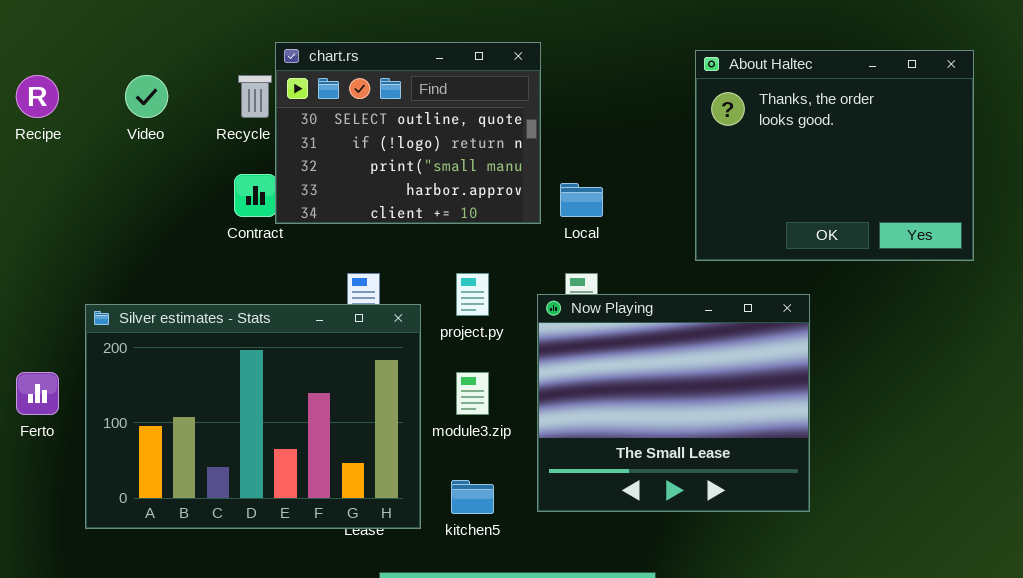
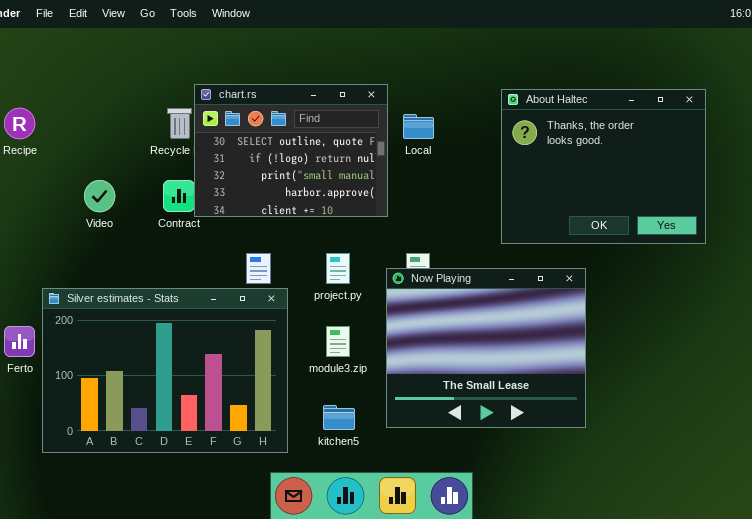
Video: [125,75,168,118] -> [84,180,115,212], moved
Local: [560,183,603,217] -> [403,114,434,139], moved
Silver estimates - Stats: [85,304,421,529] -> [42,288,288,453], moved

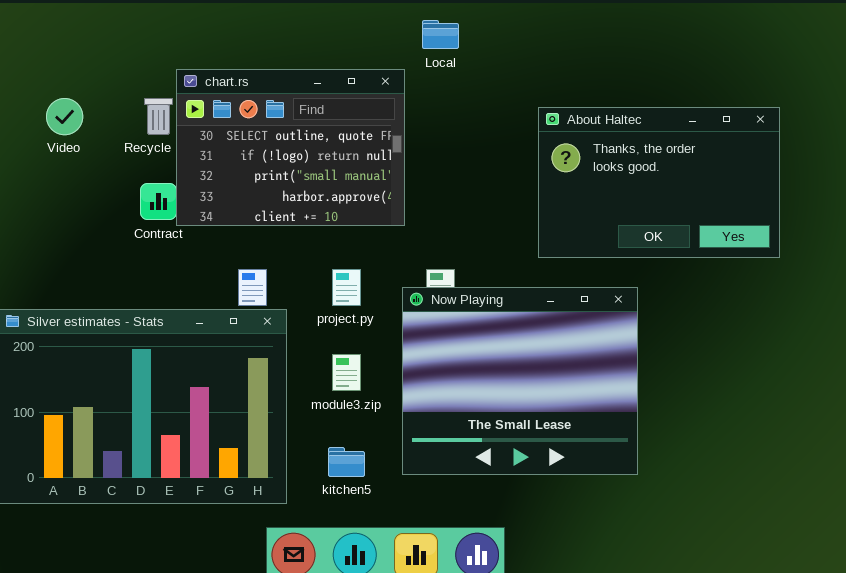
About Haltec: [501,89,706,244] -> [538,107,780,258], resized
Local: [403,114,434,139] -> [422,20,459,49], moved
Video: [84,180,115,212] -> [46,98,83,135], moved

